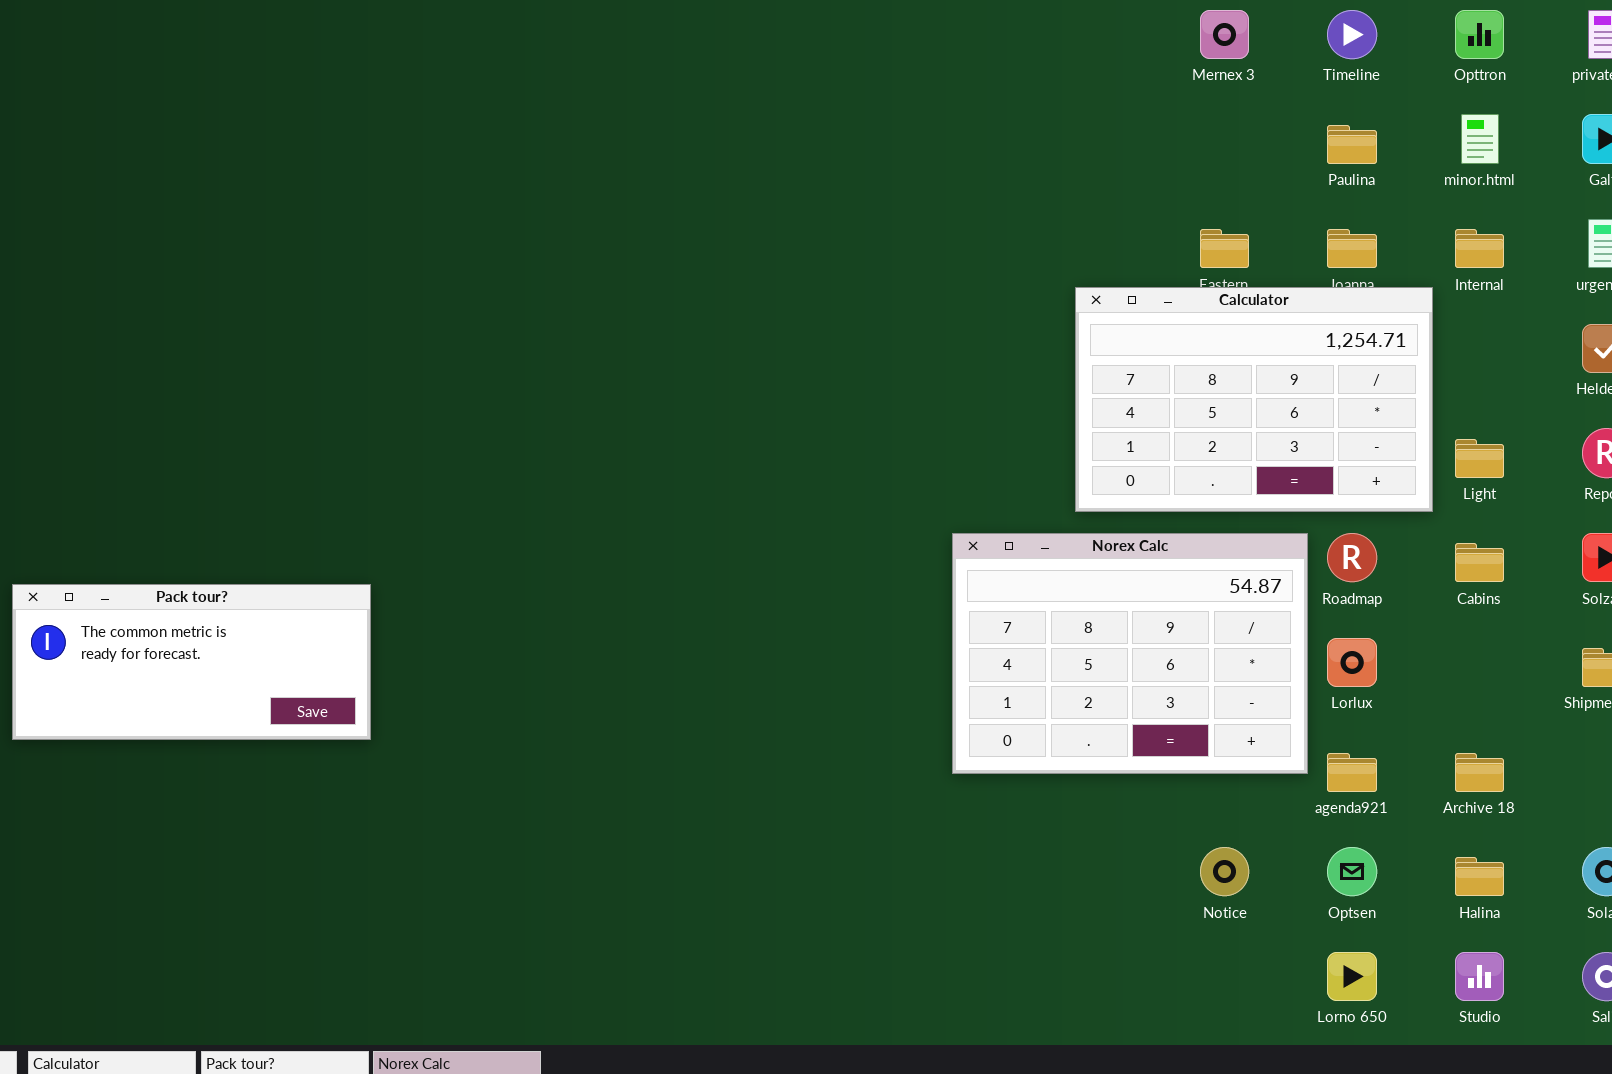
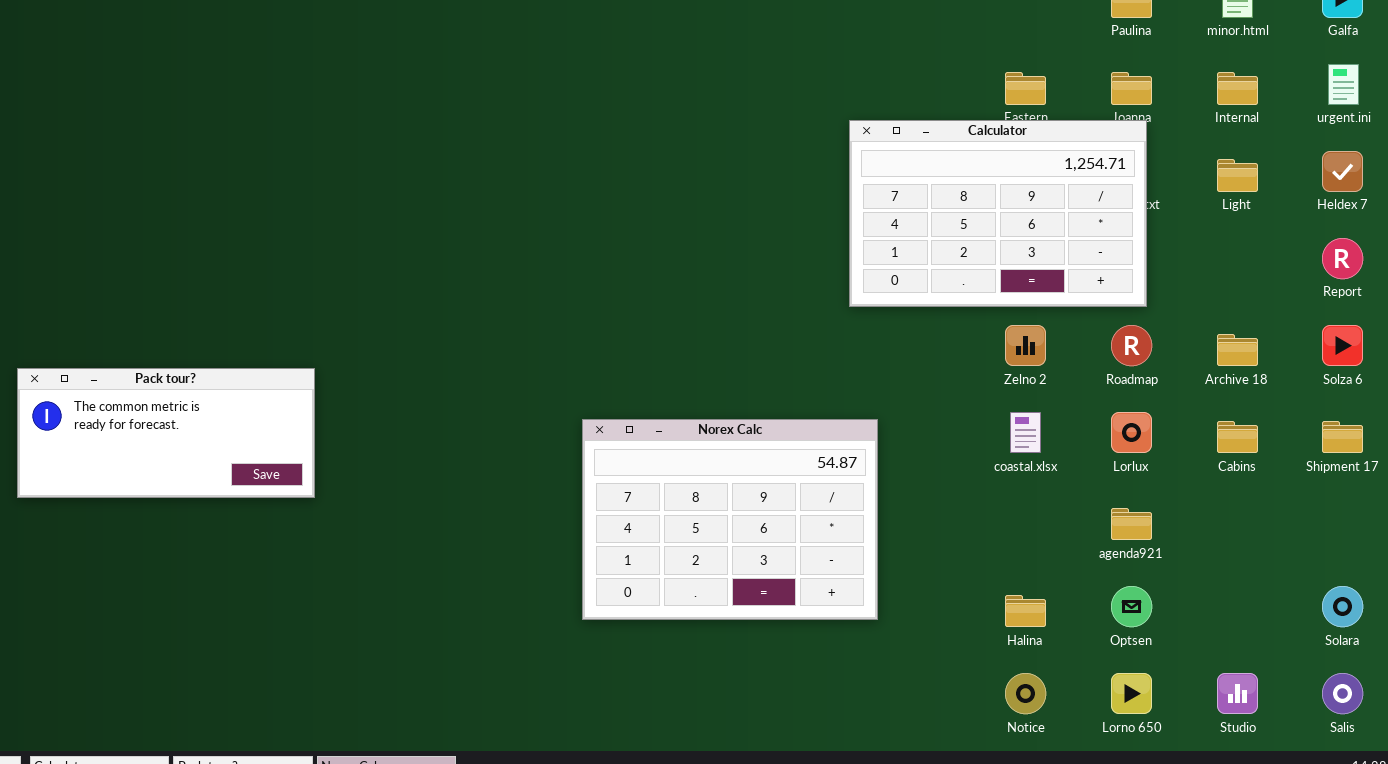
Calculator: [1075,287,1433,512] -> [849,120,1147,307], moved
Light: [1455,439,1504,478] -> [1217,159,1258,192], moved
Norex Calc: [952,533,1308,774] -> [582,419,878,620], moved
Cabins: [1455,543,1504,582] -> [1217,421,1258,453], moved
Archive 18: [1455,753,1504,792] -> [1217,334,1258,366], moved
Notice: [1200,847,1249,896] -> [1005,673,1046,714], moved
Halina: [1455,857,1504,896] -> [1005,595,1046,627], moved

